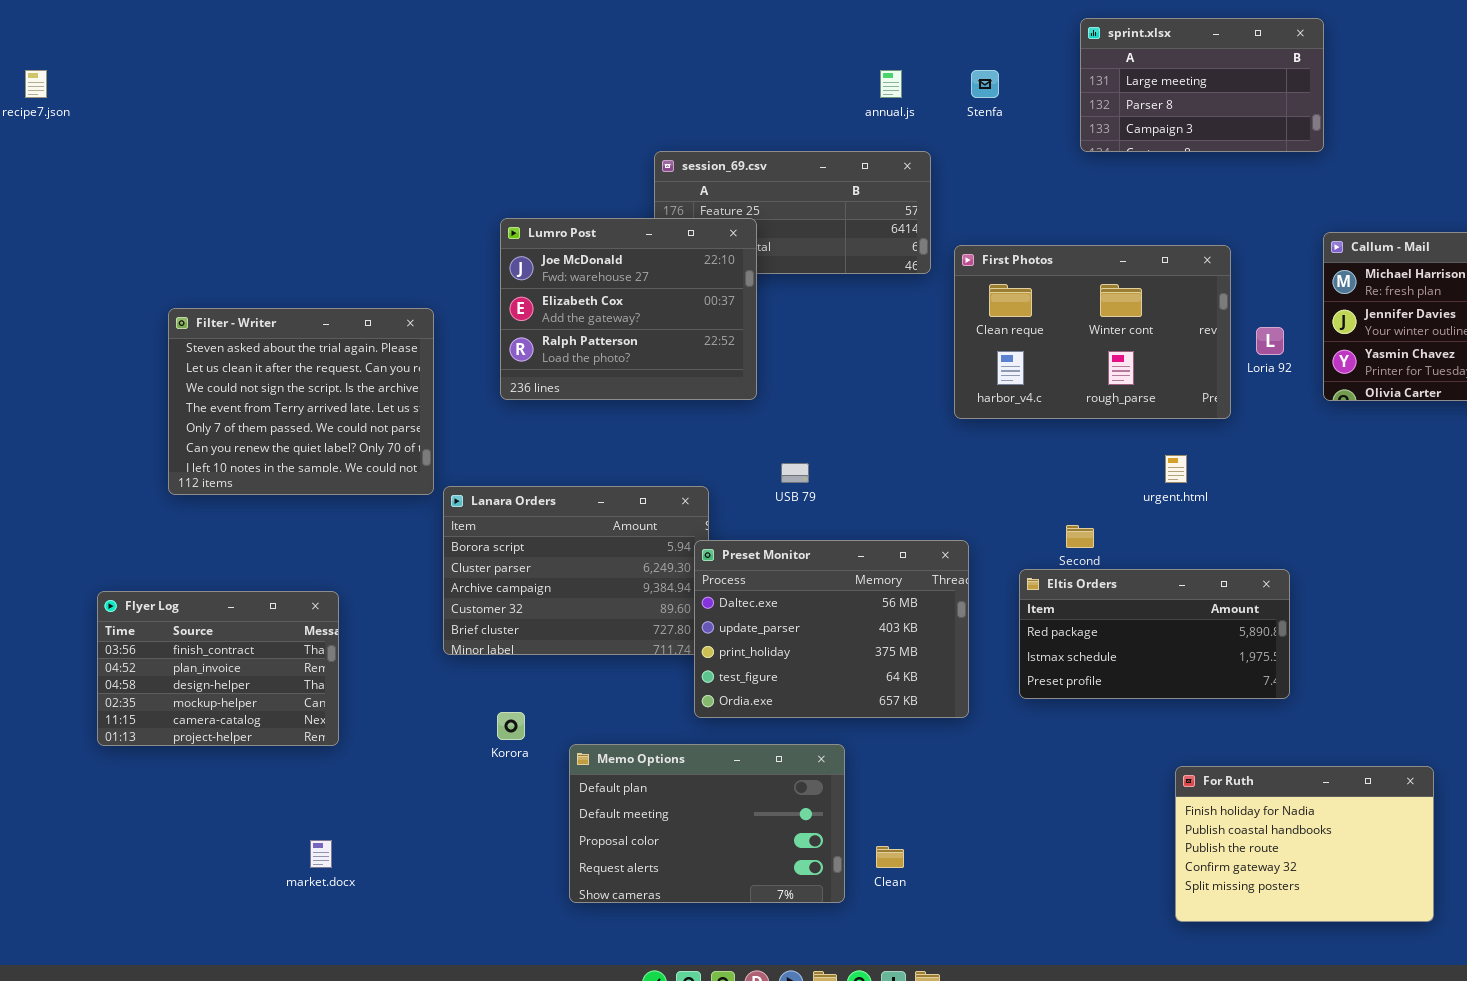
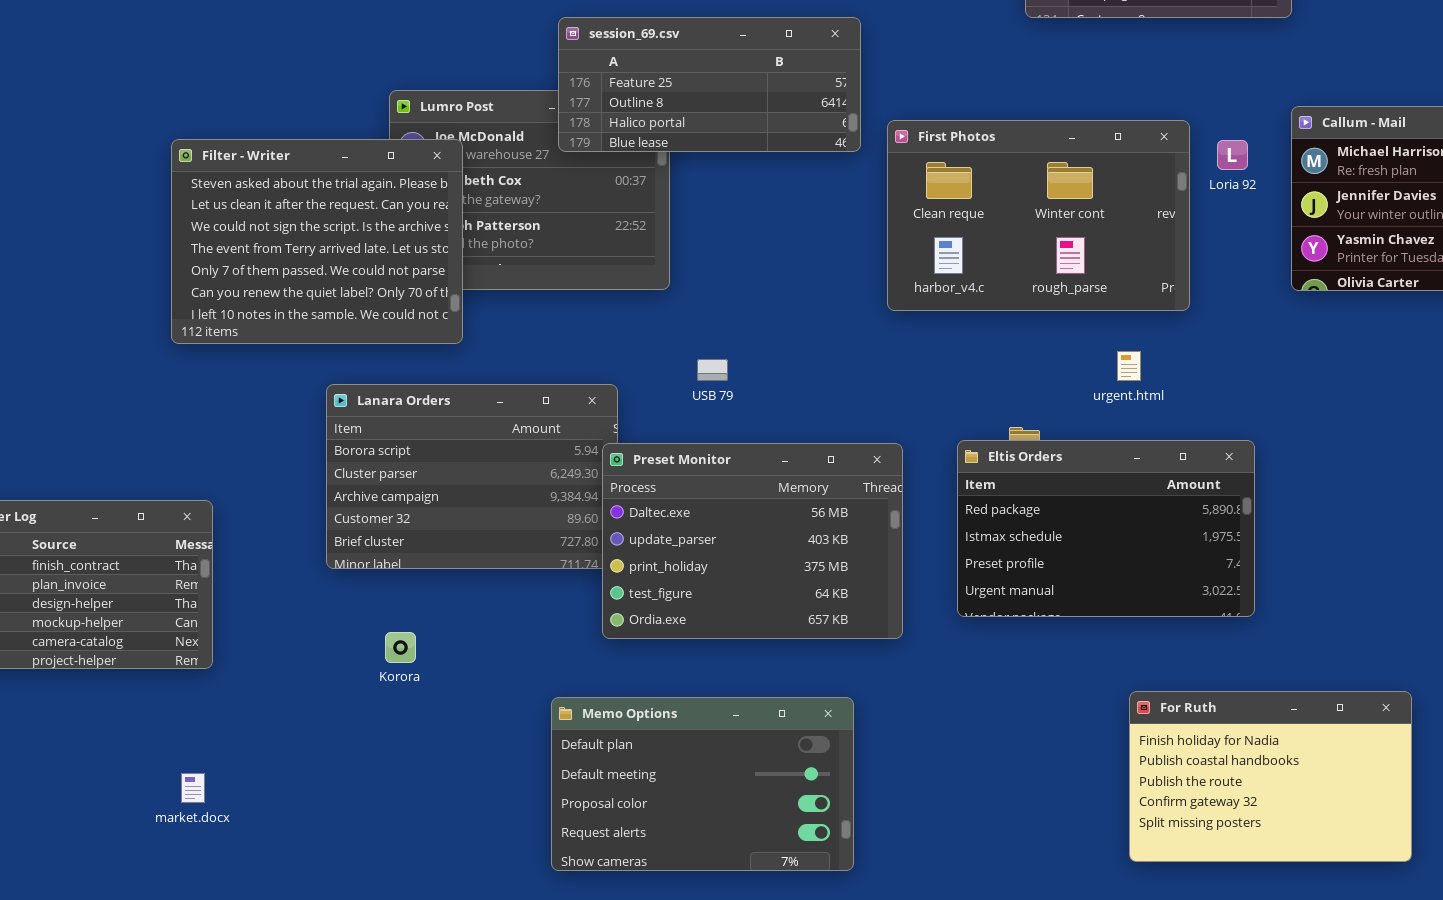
session_69.csv: [654,151,931,274] -> [558,17,861,152], raised
Filter - Writer: [168,308,434,495] -> [171,139,463,344], moved
Loria 92: [1256,327,1284,355] -> [1217,140,1248,170], moved
Eltis Orders: [1019,569,1290,699] -> [957,440,1255,617], resized
Memo Options: [569,744,845,903] -> [551,697,854,871], moved

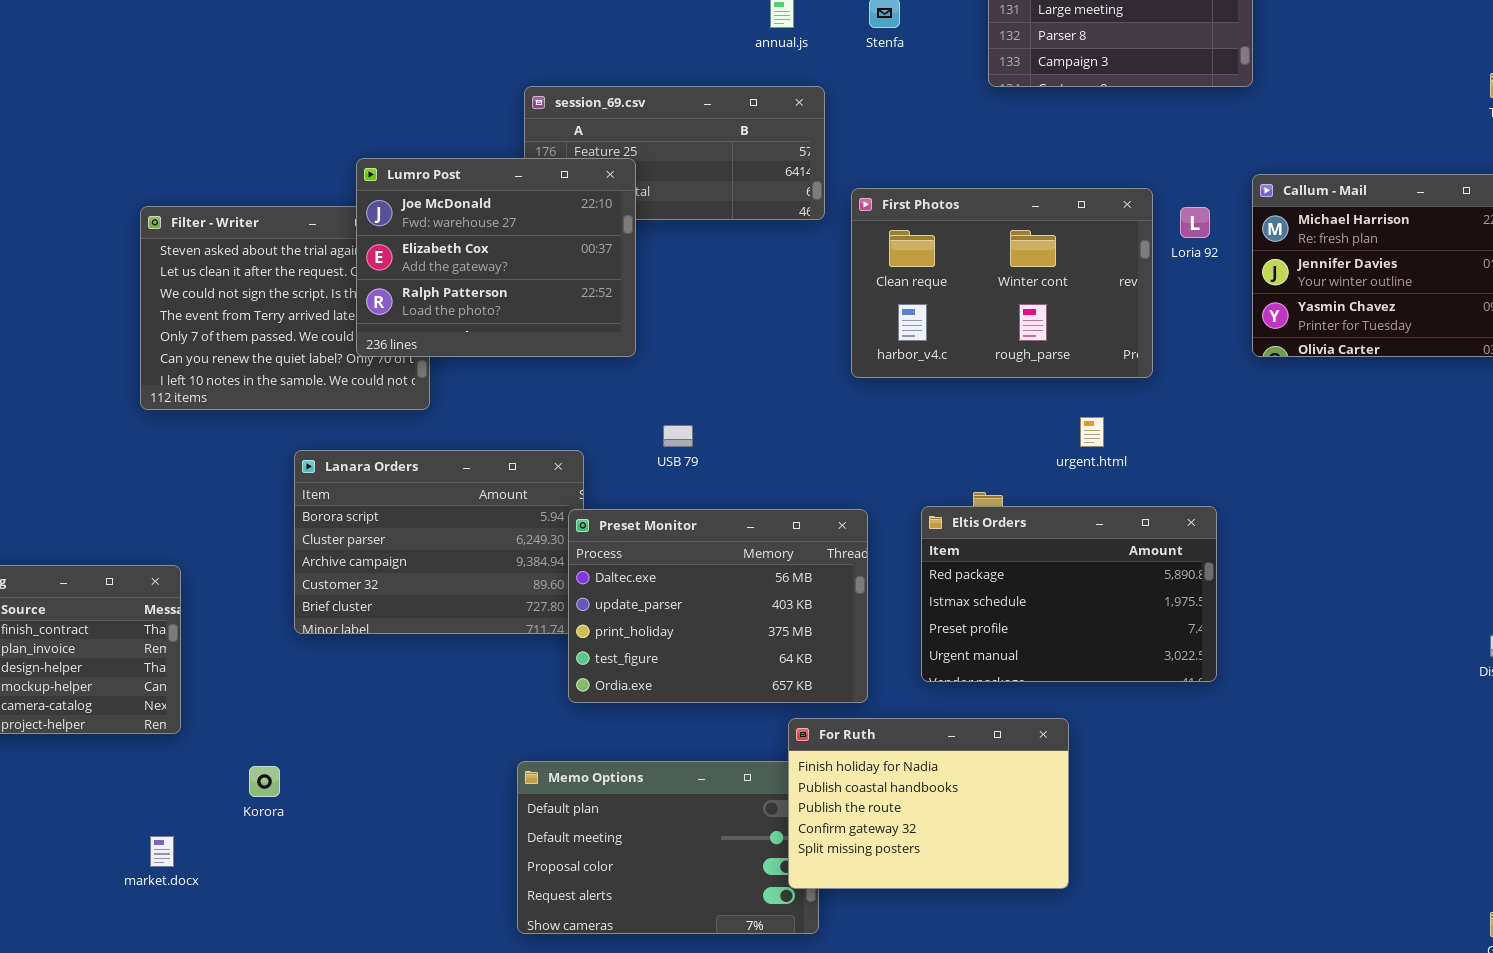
Lumro Post: [389,90,670,290] -> [356,158,636,357], raised
Korora: [385,632,416,663] -> [249,766,280,797], moved
For Ruth: [1129,691,1412,862] -> [788,718,1069,889], moved

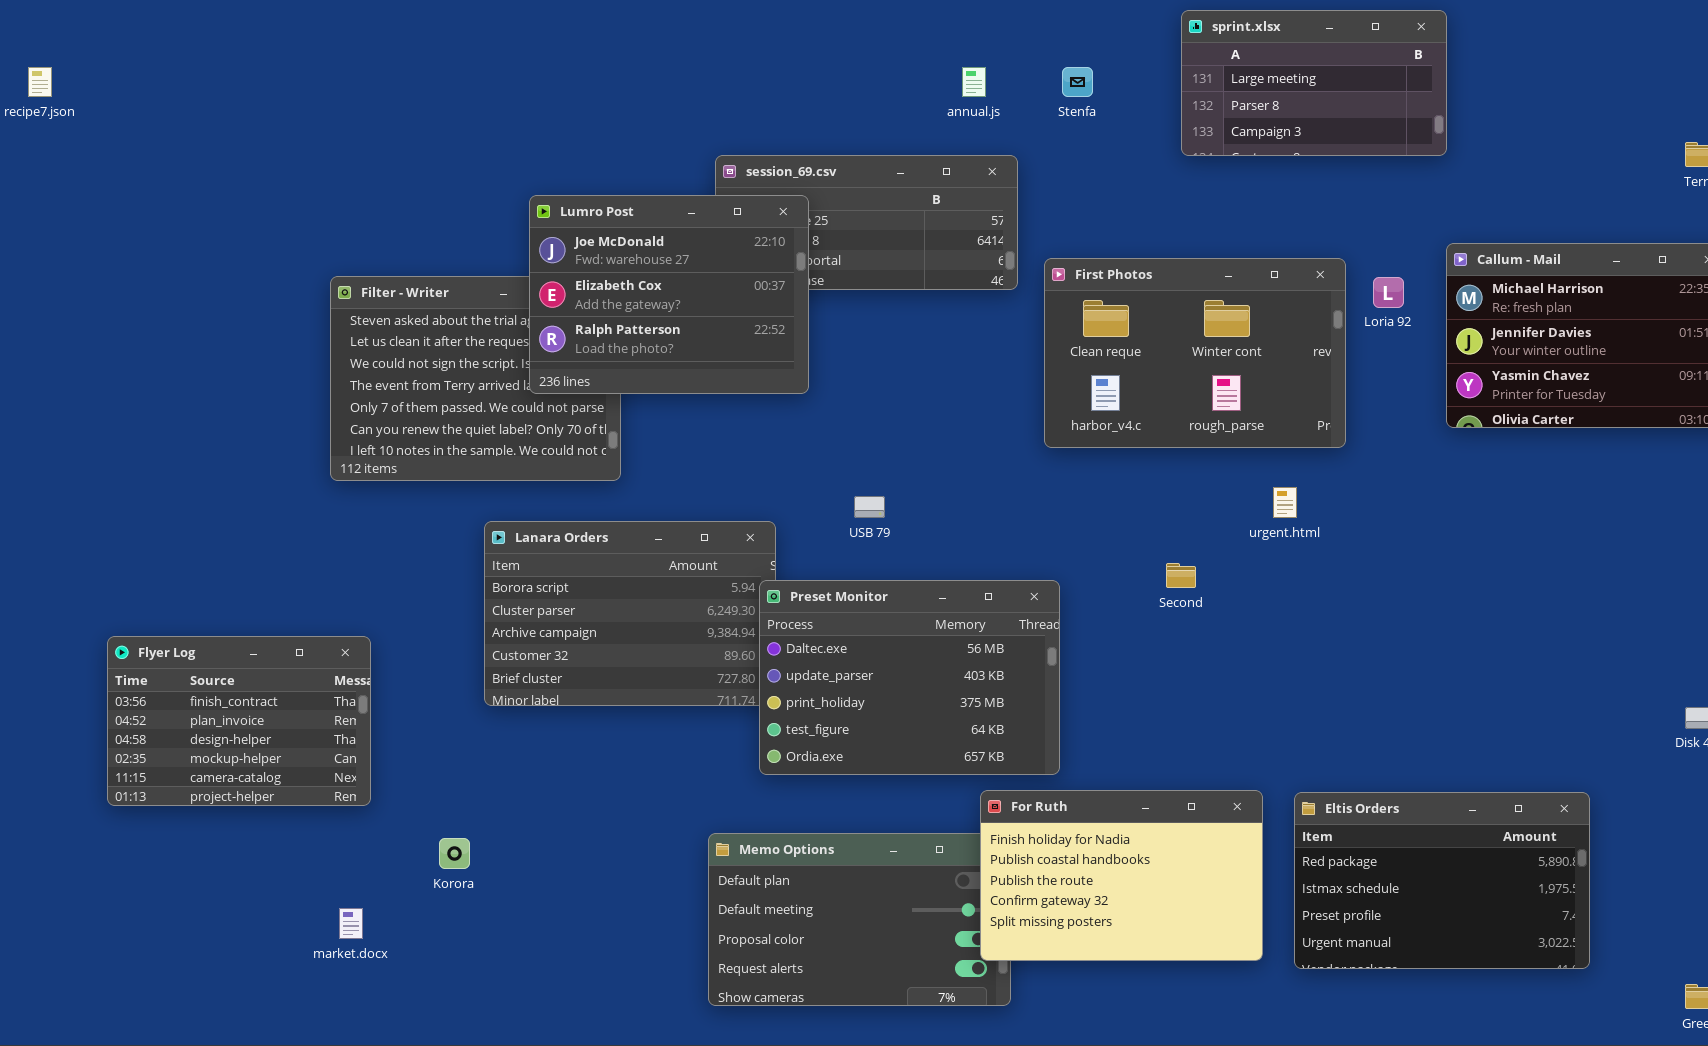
Lumro Post: [356,158,636,357] -> [529,195,809,394], moved
Eltis Orders: [921,506,1217,682] -> [1294,792,1590,969], moved

